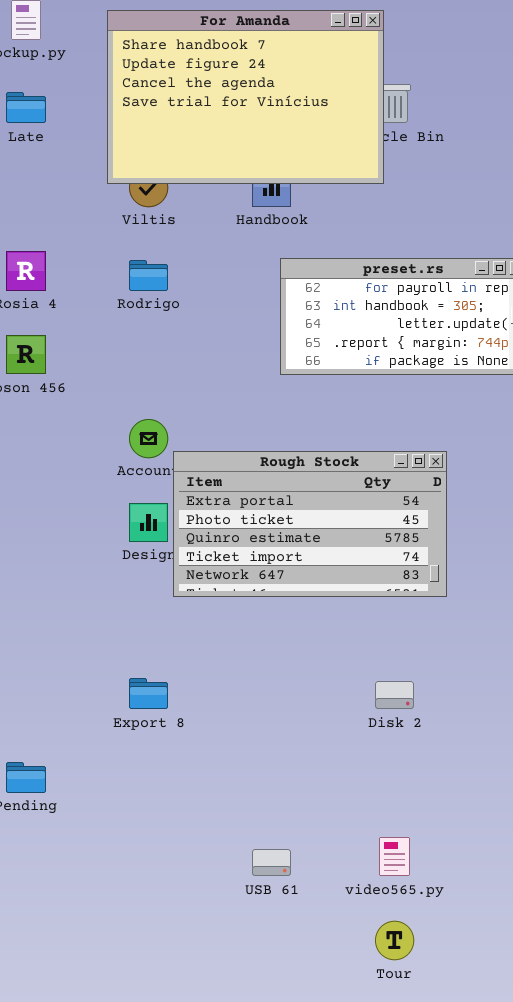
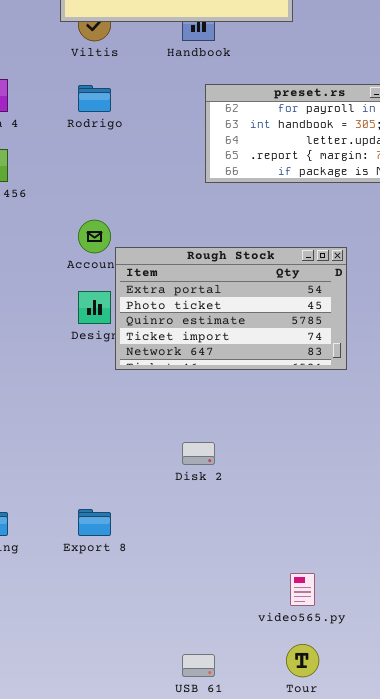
Export 8: [129,678,168,709] -> [78,509,111,536], moved
Disk 2: [375,681,414,709] -> [182,442,215,465], moved
USB 61: [252,849,291,876] -> [182,654,215,677], moved

